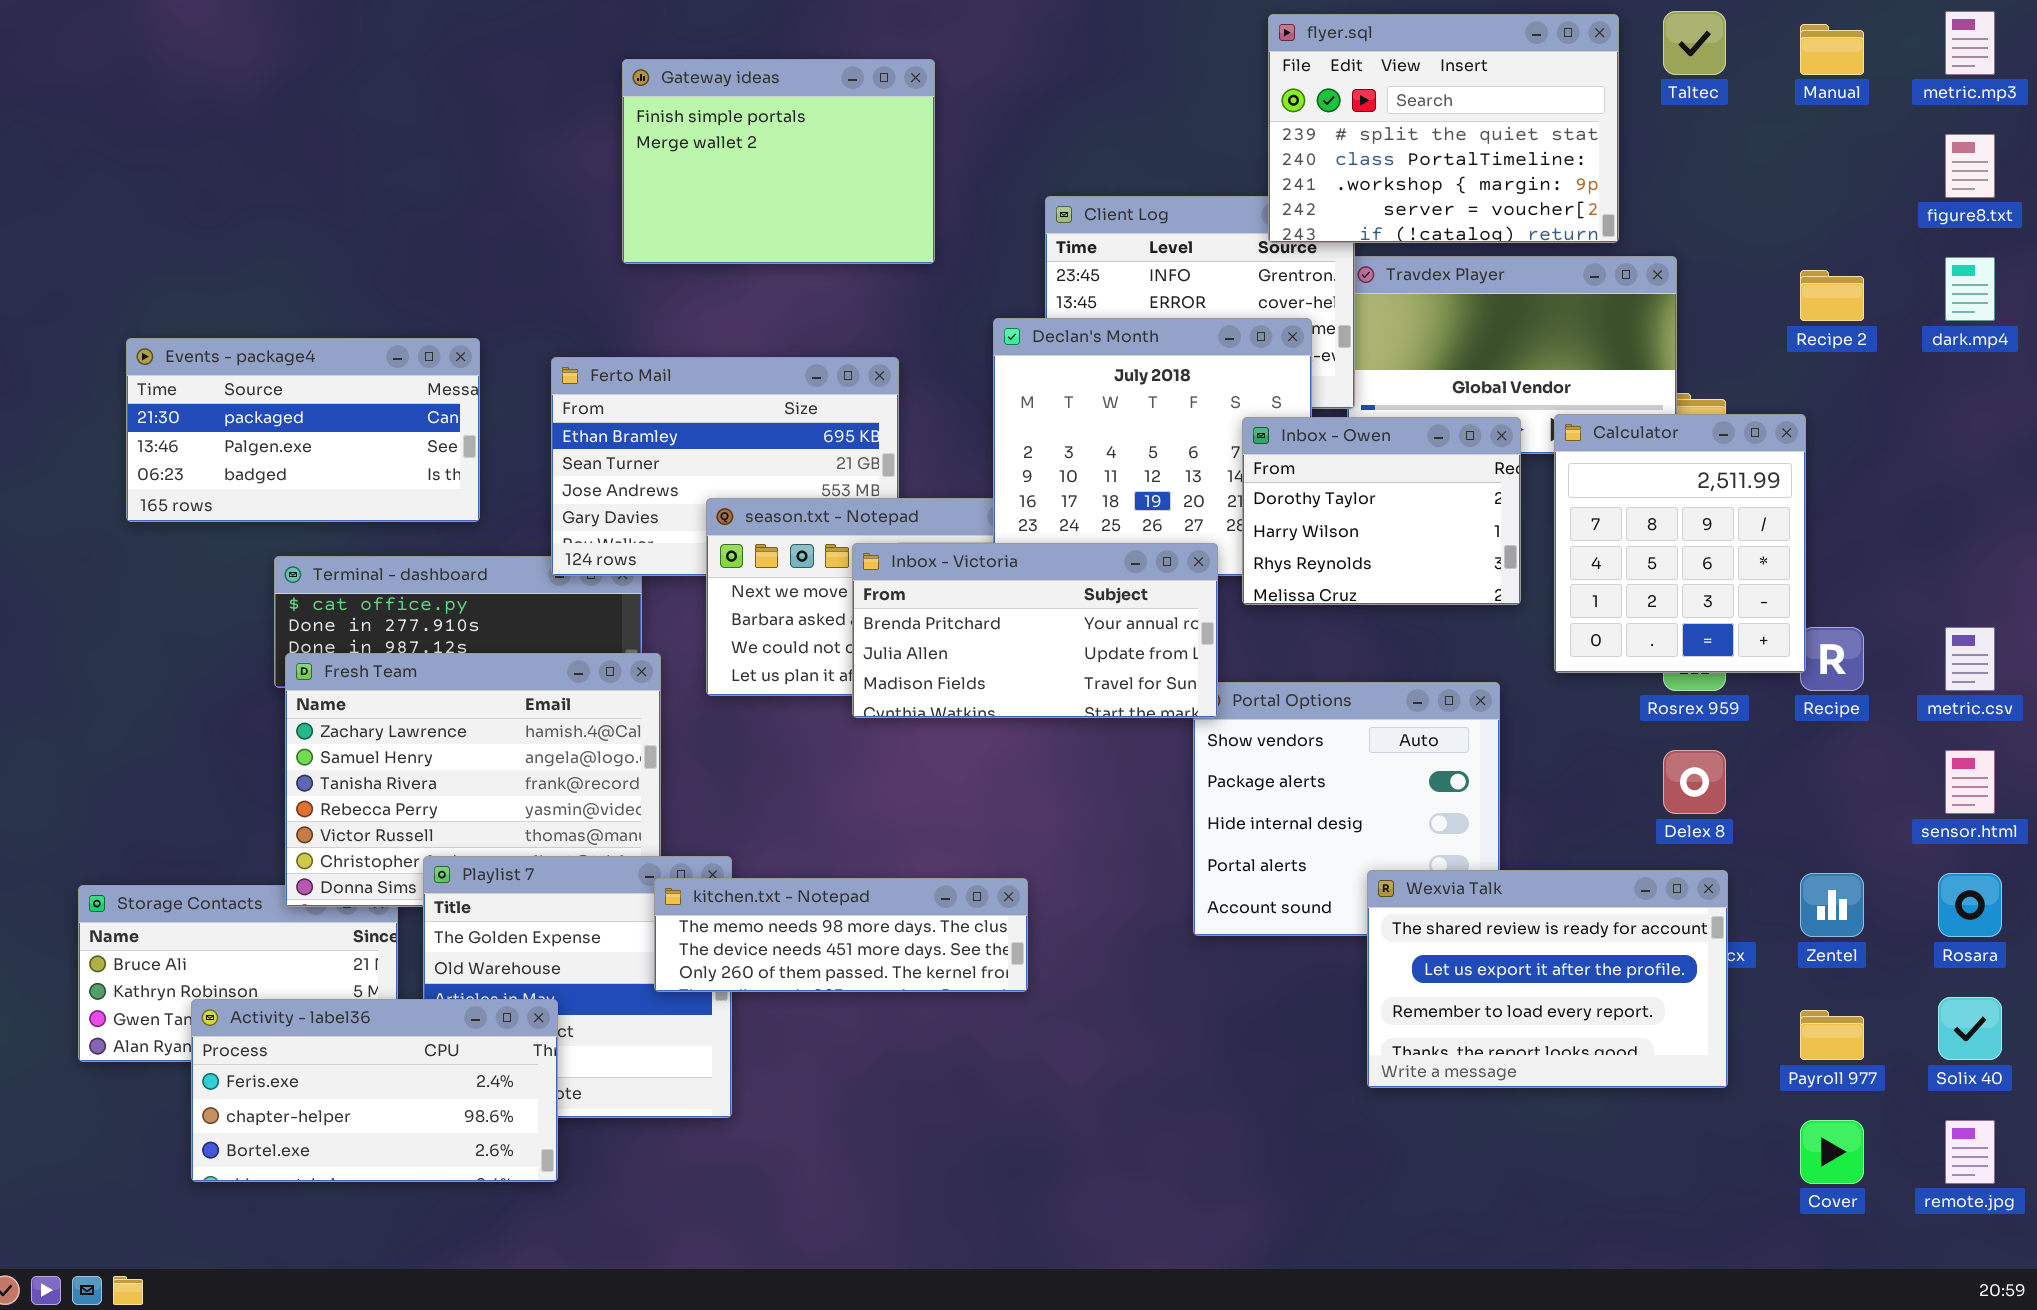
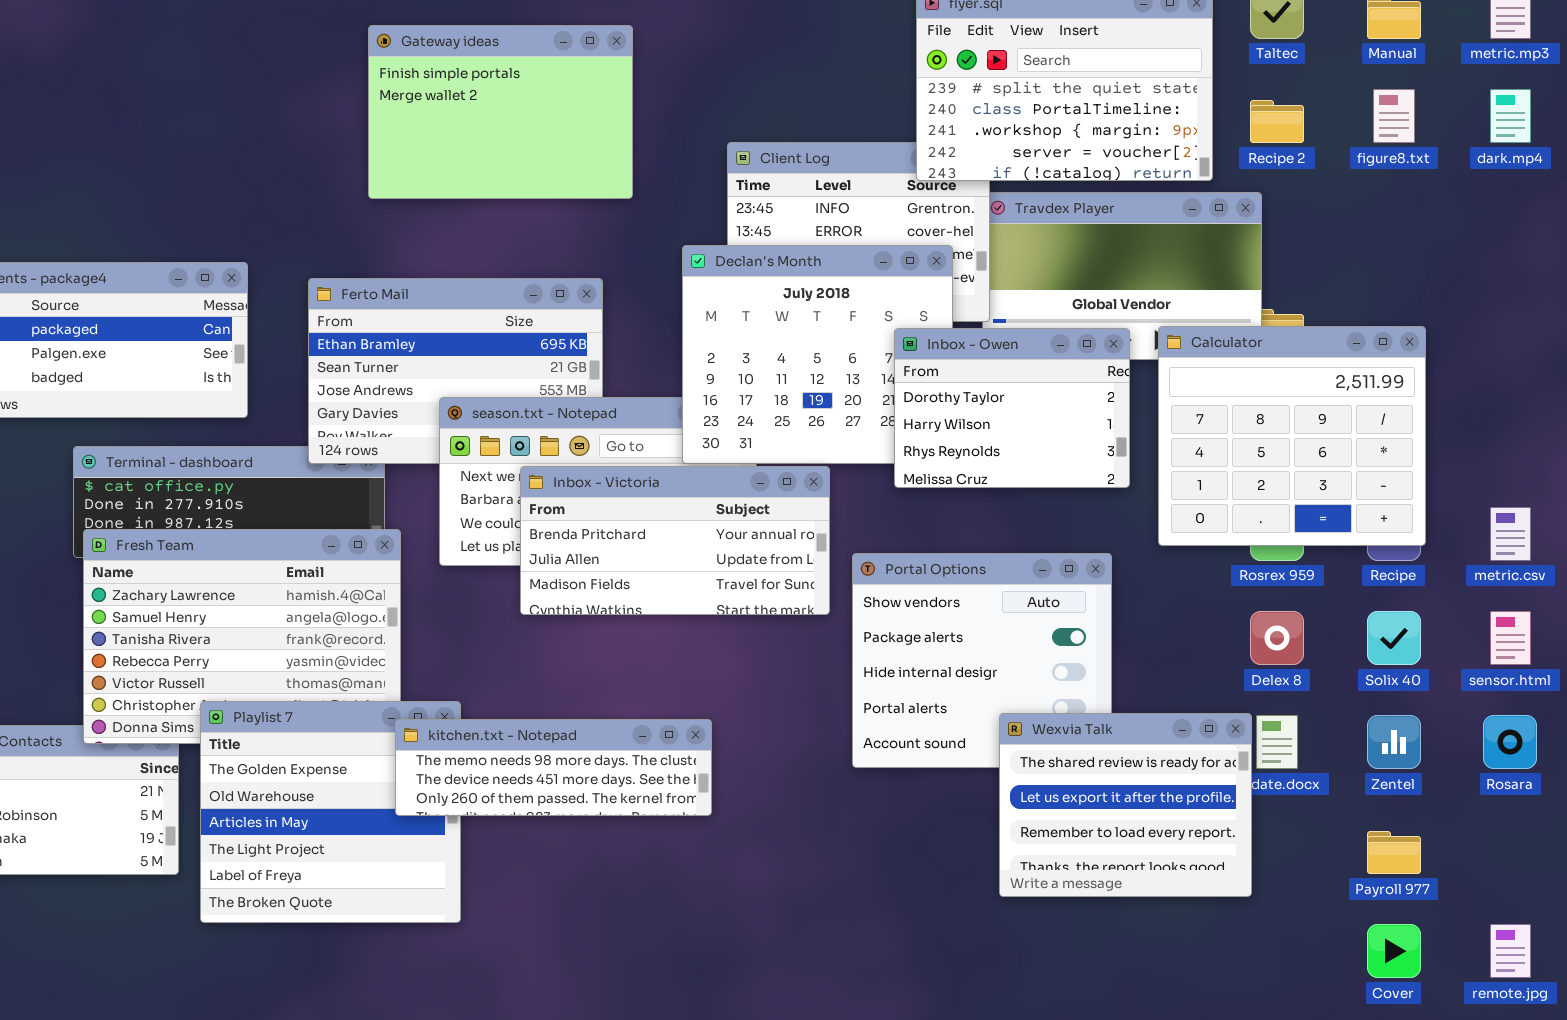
figure8.txt: [1945,134,1995,198] -> [1373,89,1415,143], moved
dark.mp4: [1945,257,1995,321] -> [1490,89,1531,143], moved
Recipe 2: [1800,270,1864,321] -> [1250,100,1304,143], moved
Calculator: [1554,414,1806,673] -> [1158,326,1426,546], resized
Inbox - Victoria: [852,543,1218,718] -> [520,466,830,615], moved
Wexvia Talk: [1367,870,1728,1088] -> [999,713,1252,897], resized
Solix 40: [1938,997,2002,1060] -> [1367,611,1421,665], moved
Activity - label36: [191,999,558,1182] -> none, closed

